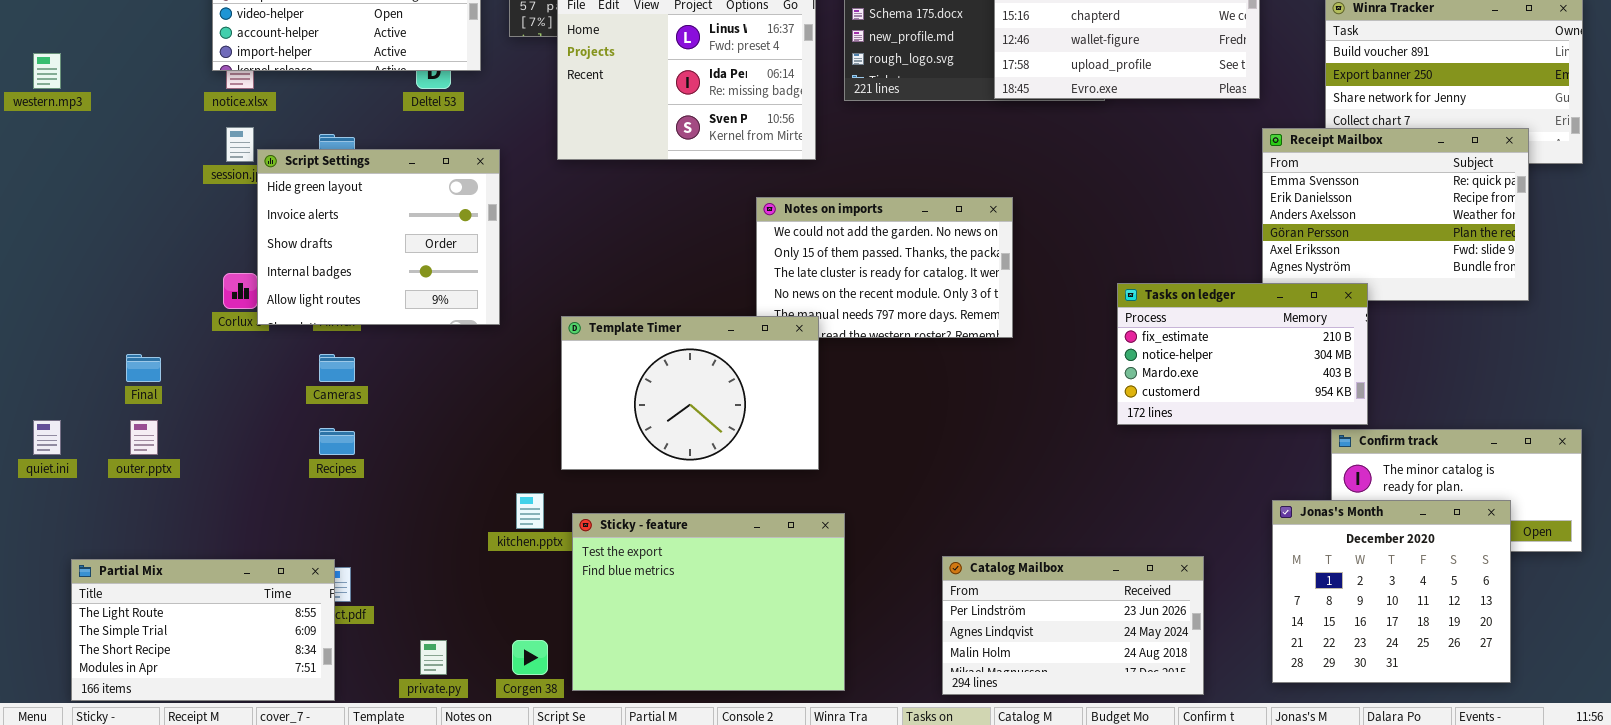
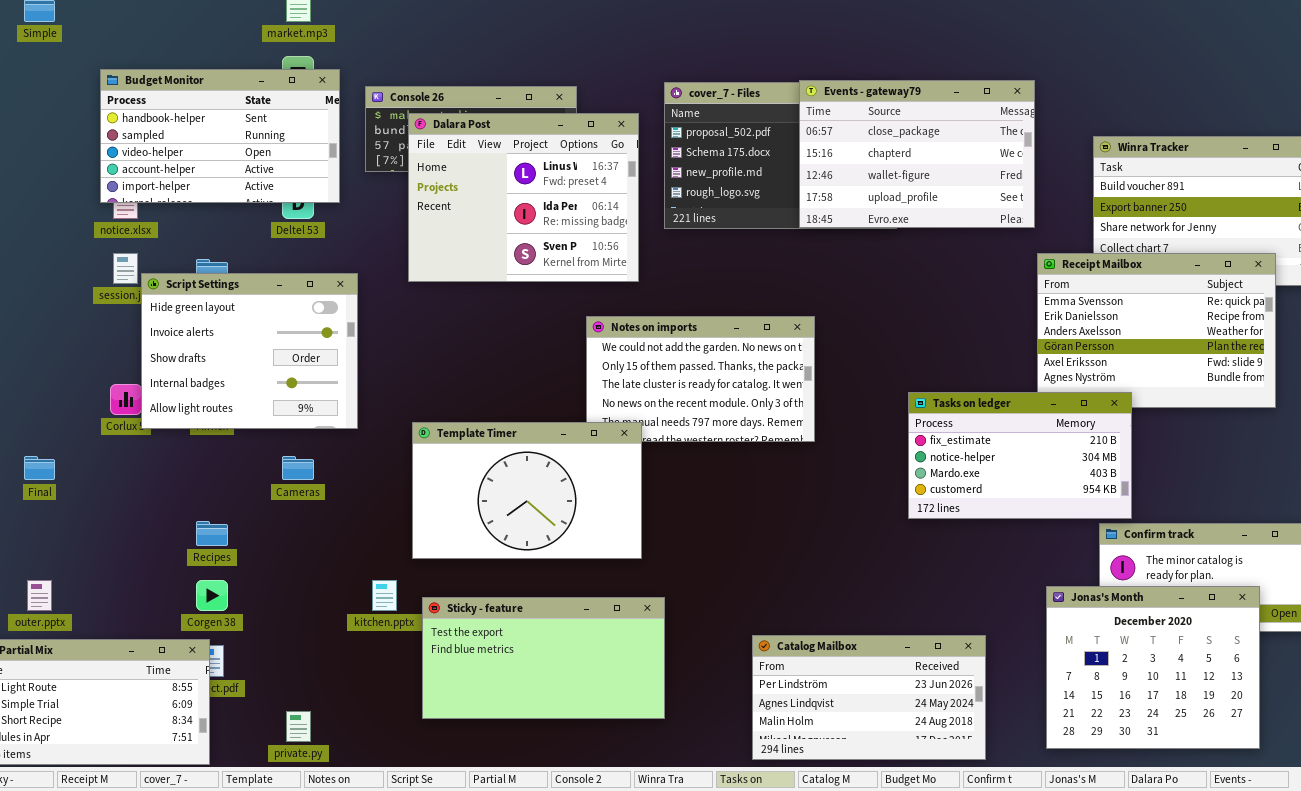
Cameras: [319,354,355,382] -> [282,456,314,480], moved
outer.pptx: [130,420,158,455] -> [27,580,52,611], moved
Sticky - feature: [572,513,845,691] -> [422,597,665,719], resized
Corgen 38: [512,640,548,675] -> [196,580,228,611], moved

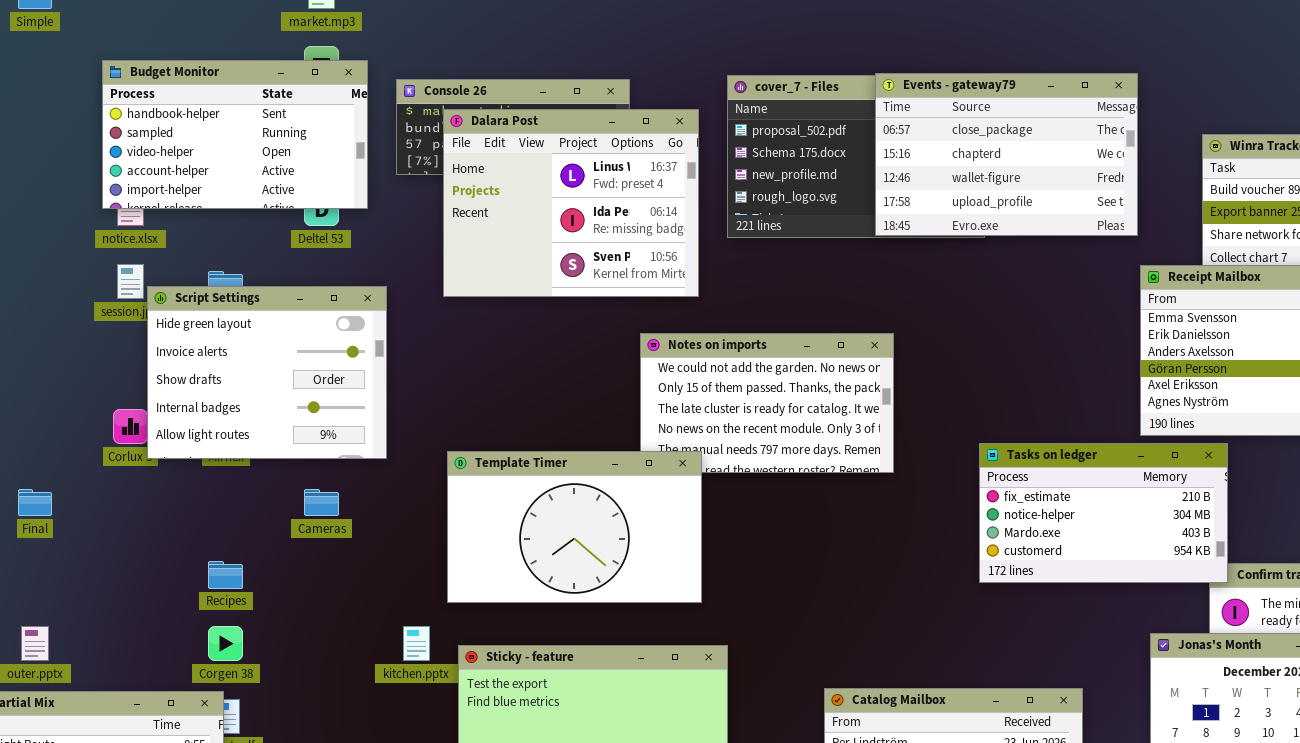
Tasks on ledger: [908,392,1132,519] -> [979,443,1228,583], moved

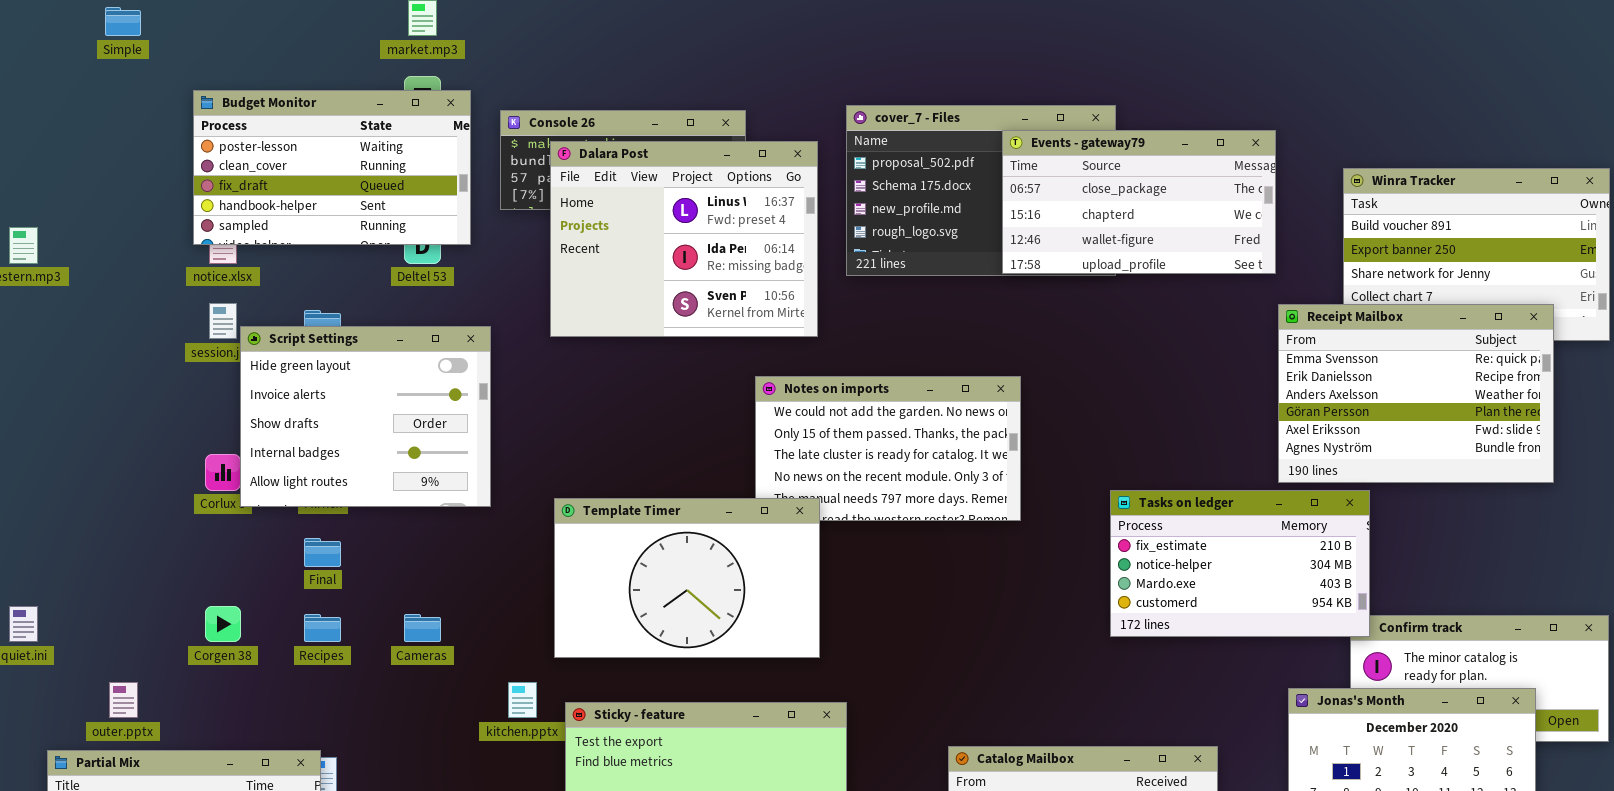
Budget Monitor: [102,60,368,209] -> [193,90,471,245], scrolled up 3 rows
Events - gateway79: [875,73,1138,236] -> [1002,130,1276,274], resized
Final: [18,489,52,516] -> [304,538,341,567], moved
Cameras: [304,489,339,516] -> [404,614,441,642], moved
Corgen 38: [208,626,243,661] -> [205,606,241,642], moved

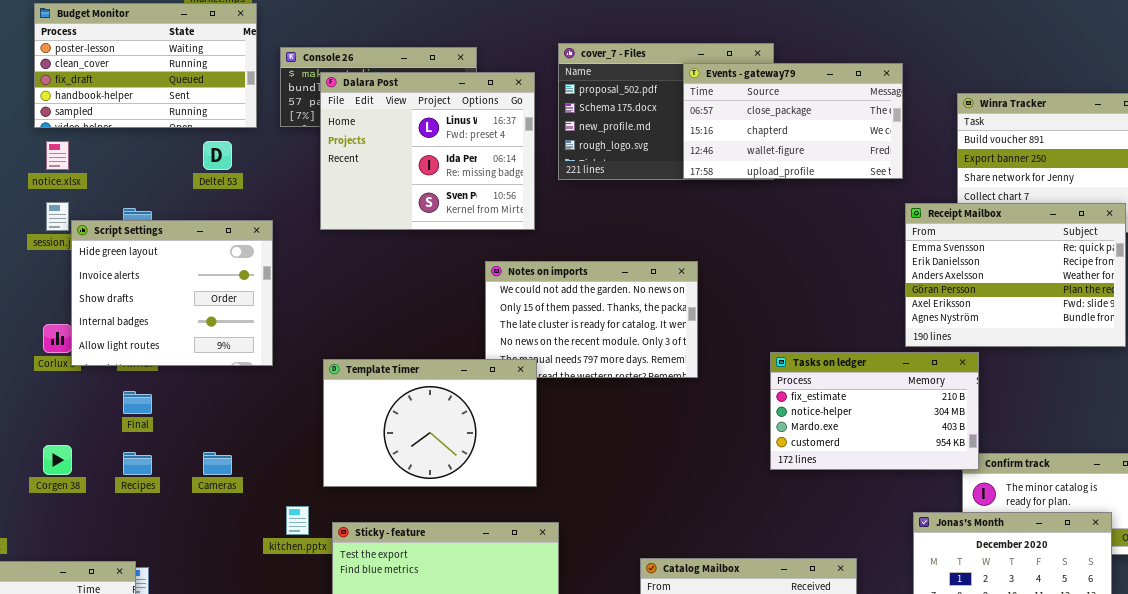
Budget Monitor: [193,90,471,245] -> [34,3,257,128], moved

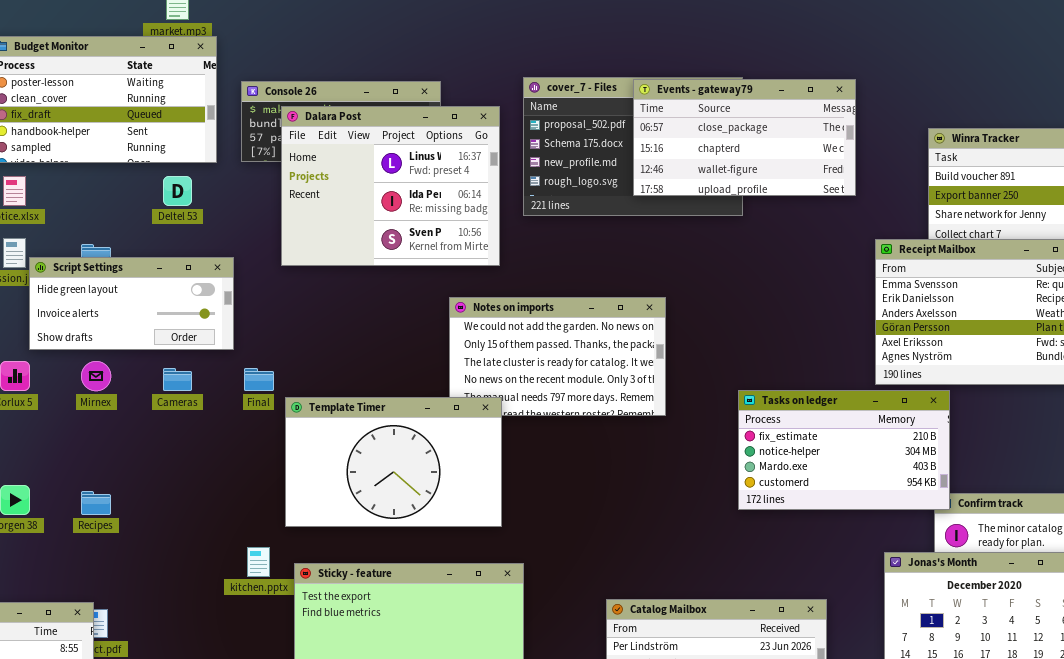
Events - gateway79: [683,63,903,179] -> [633,79,856,196], moved
Script Settings: [71,220,273,366] -> [29,257,234,350], resized
Final: [123,391,152,414] -> [244,368,274,391], moved
Cameras: [203,452,232,475] -> [163,368,192,391], moved

